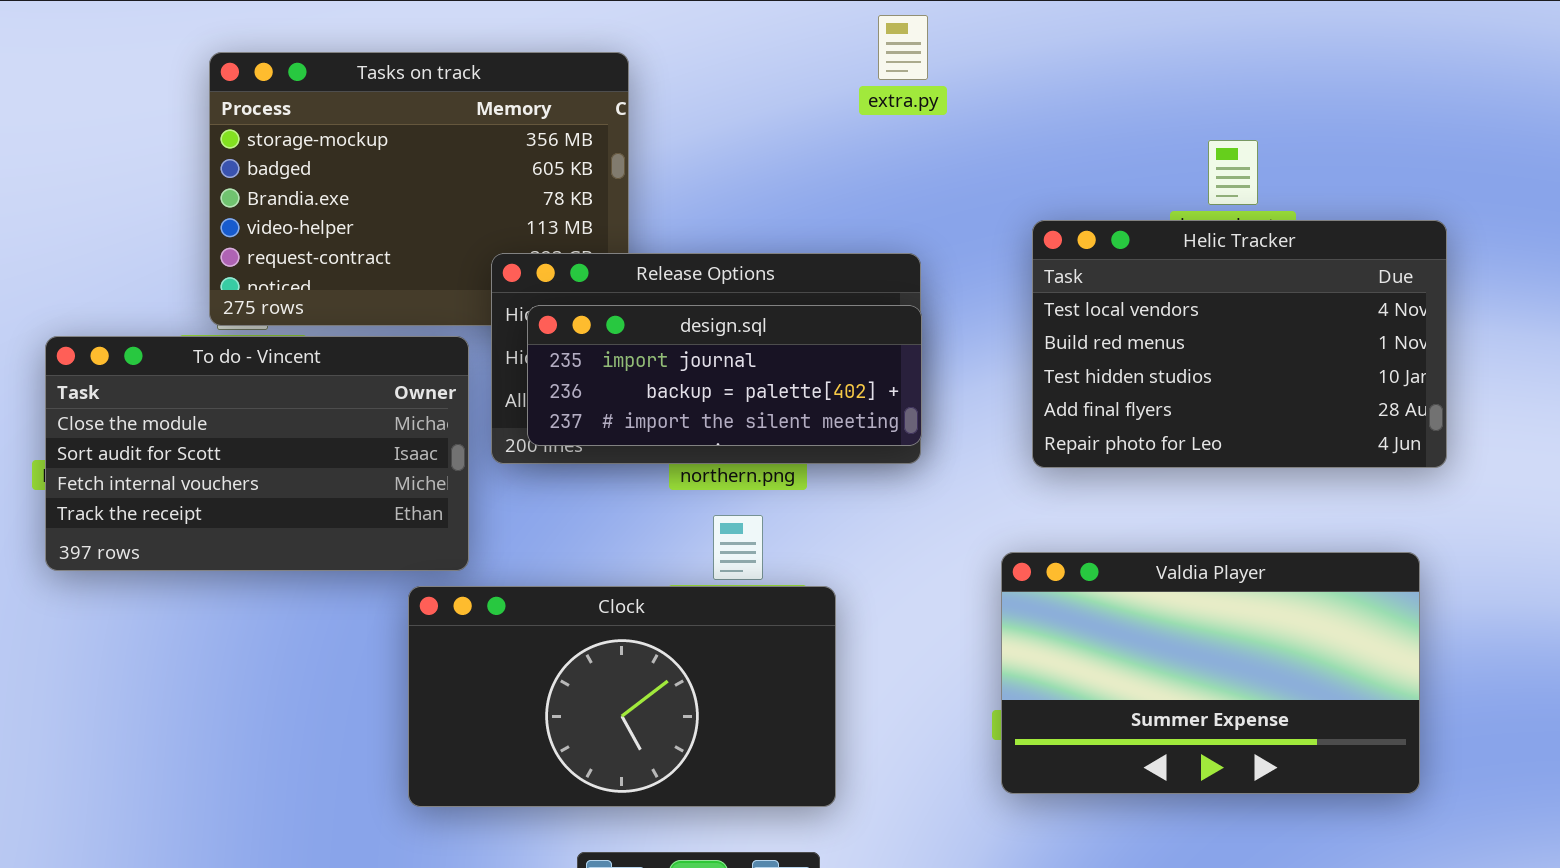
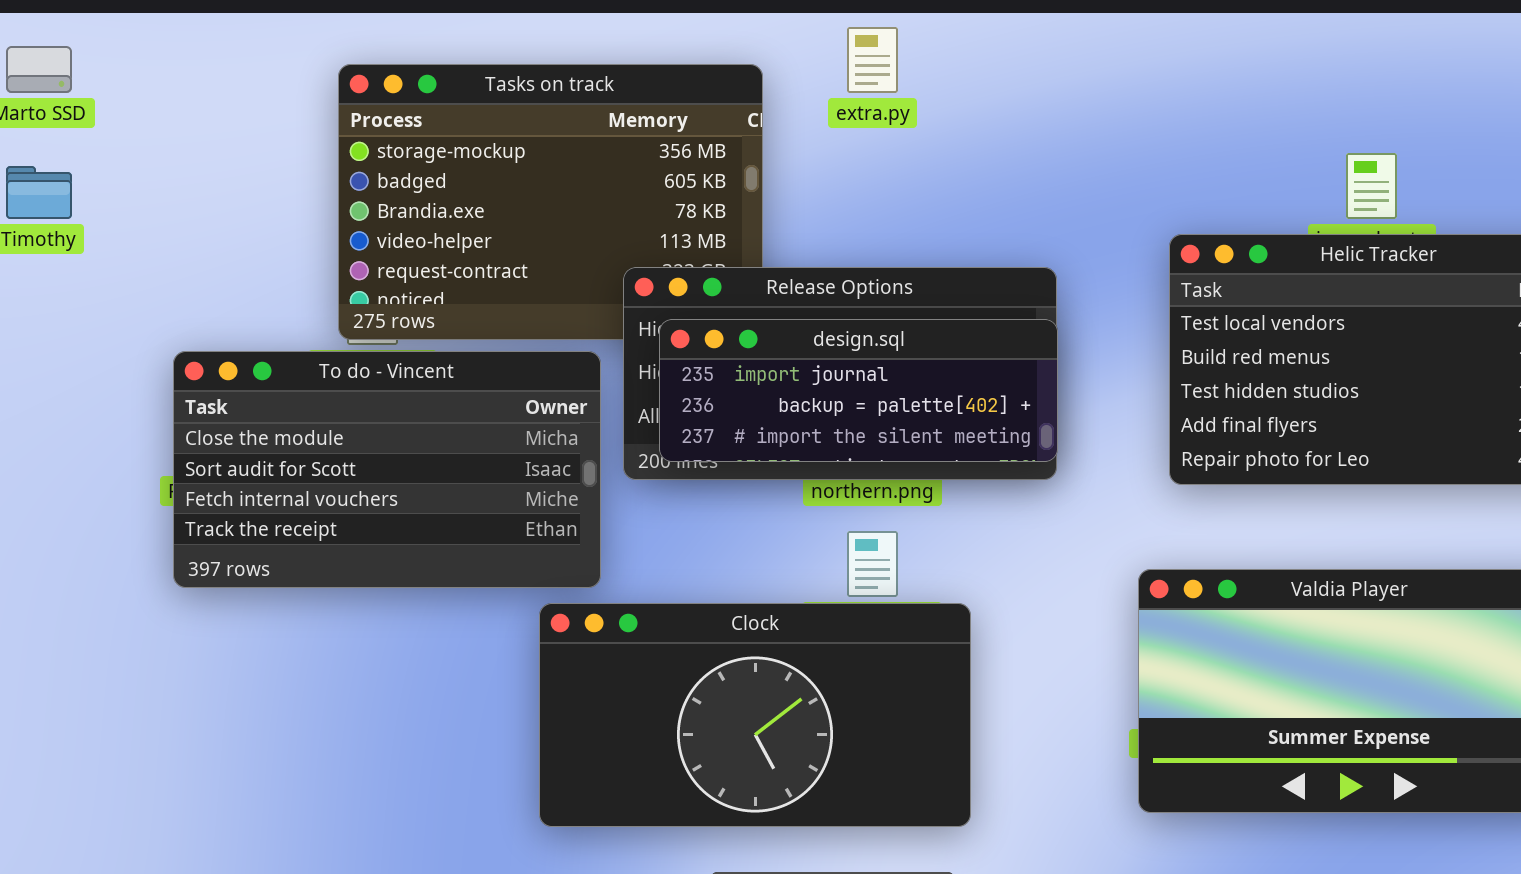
extra.py: [878,15,928,80] -> [847,27,898,93], moved

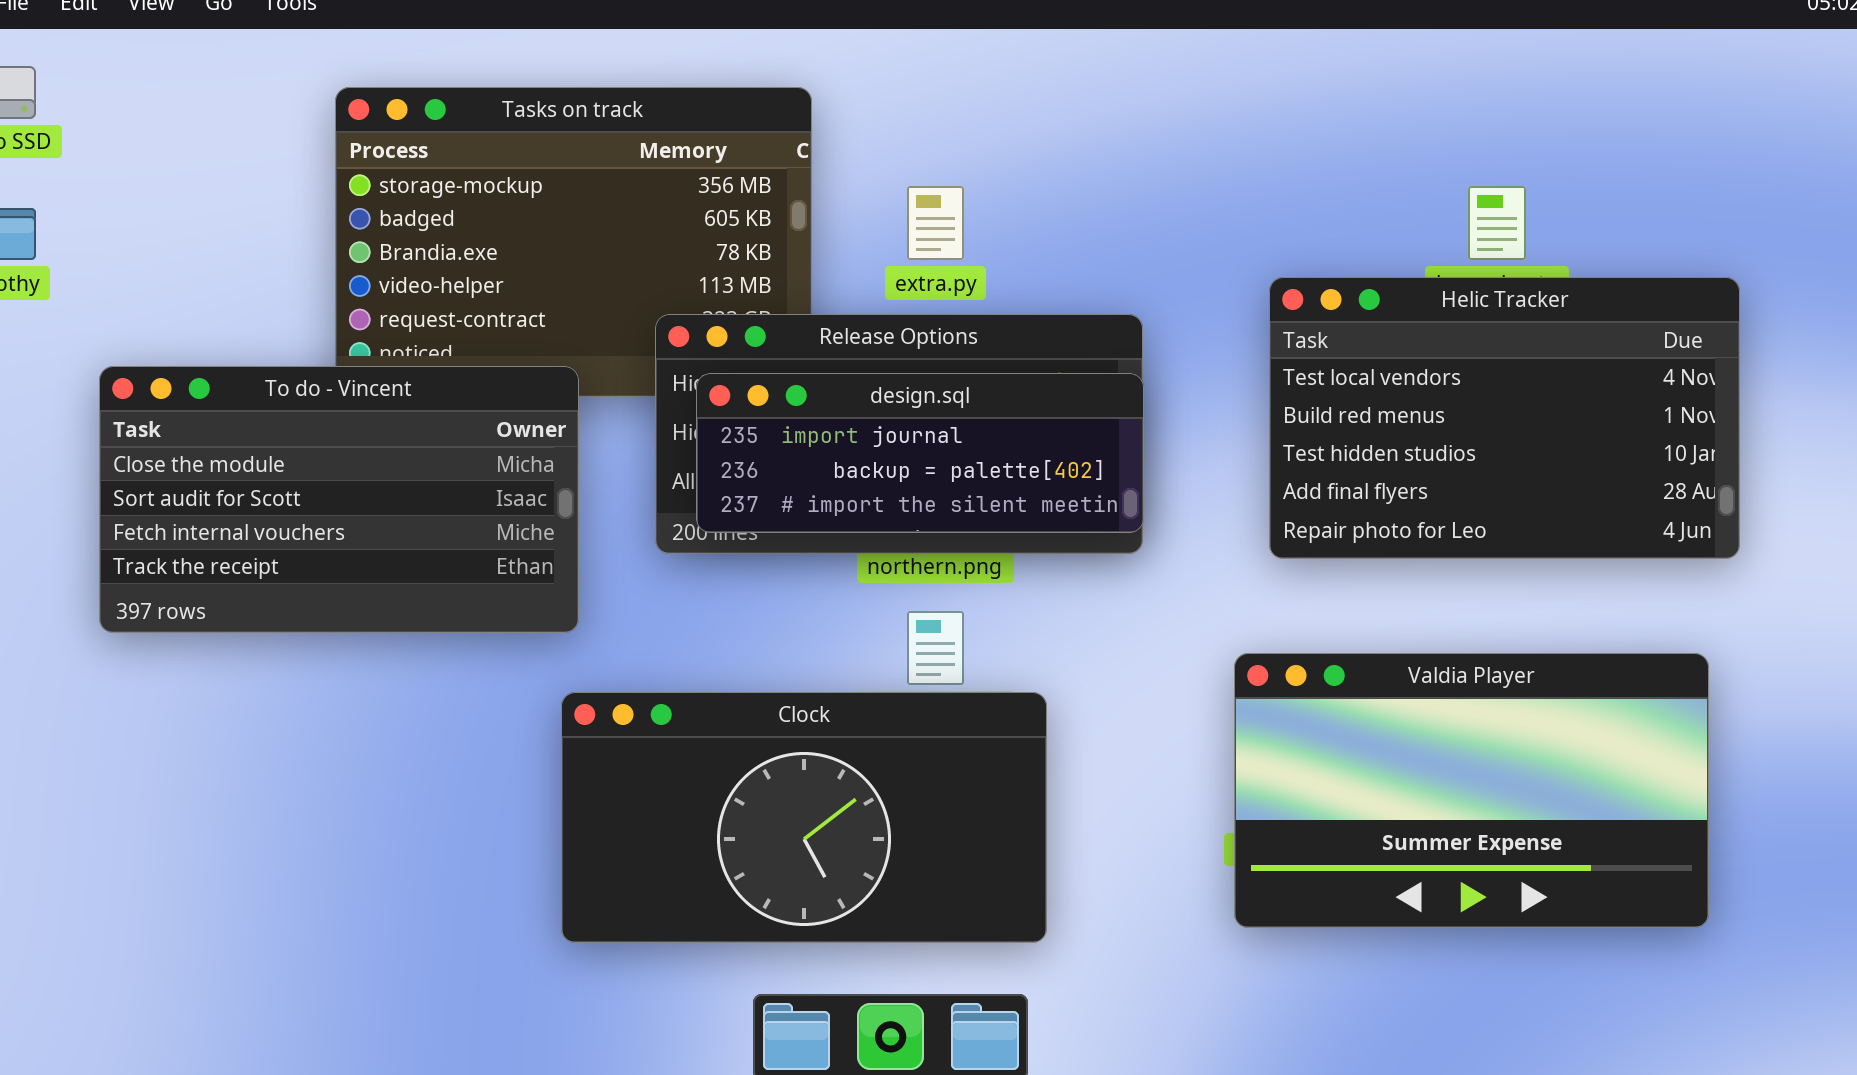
extra.py: [847,27,898,93] -> [907,186,964,260], moved
To do - Vincent: [173,351,601,588] -> [99,366,579,633], moved

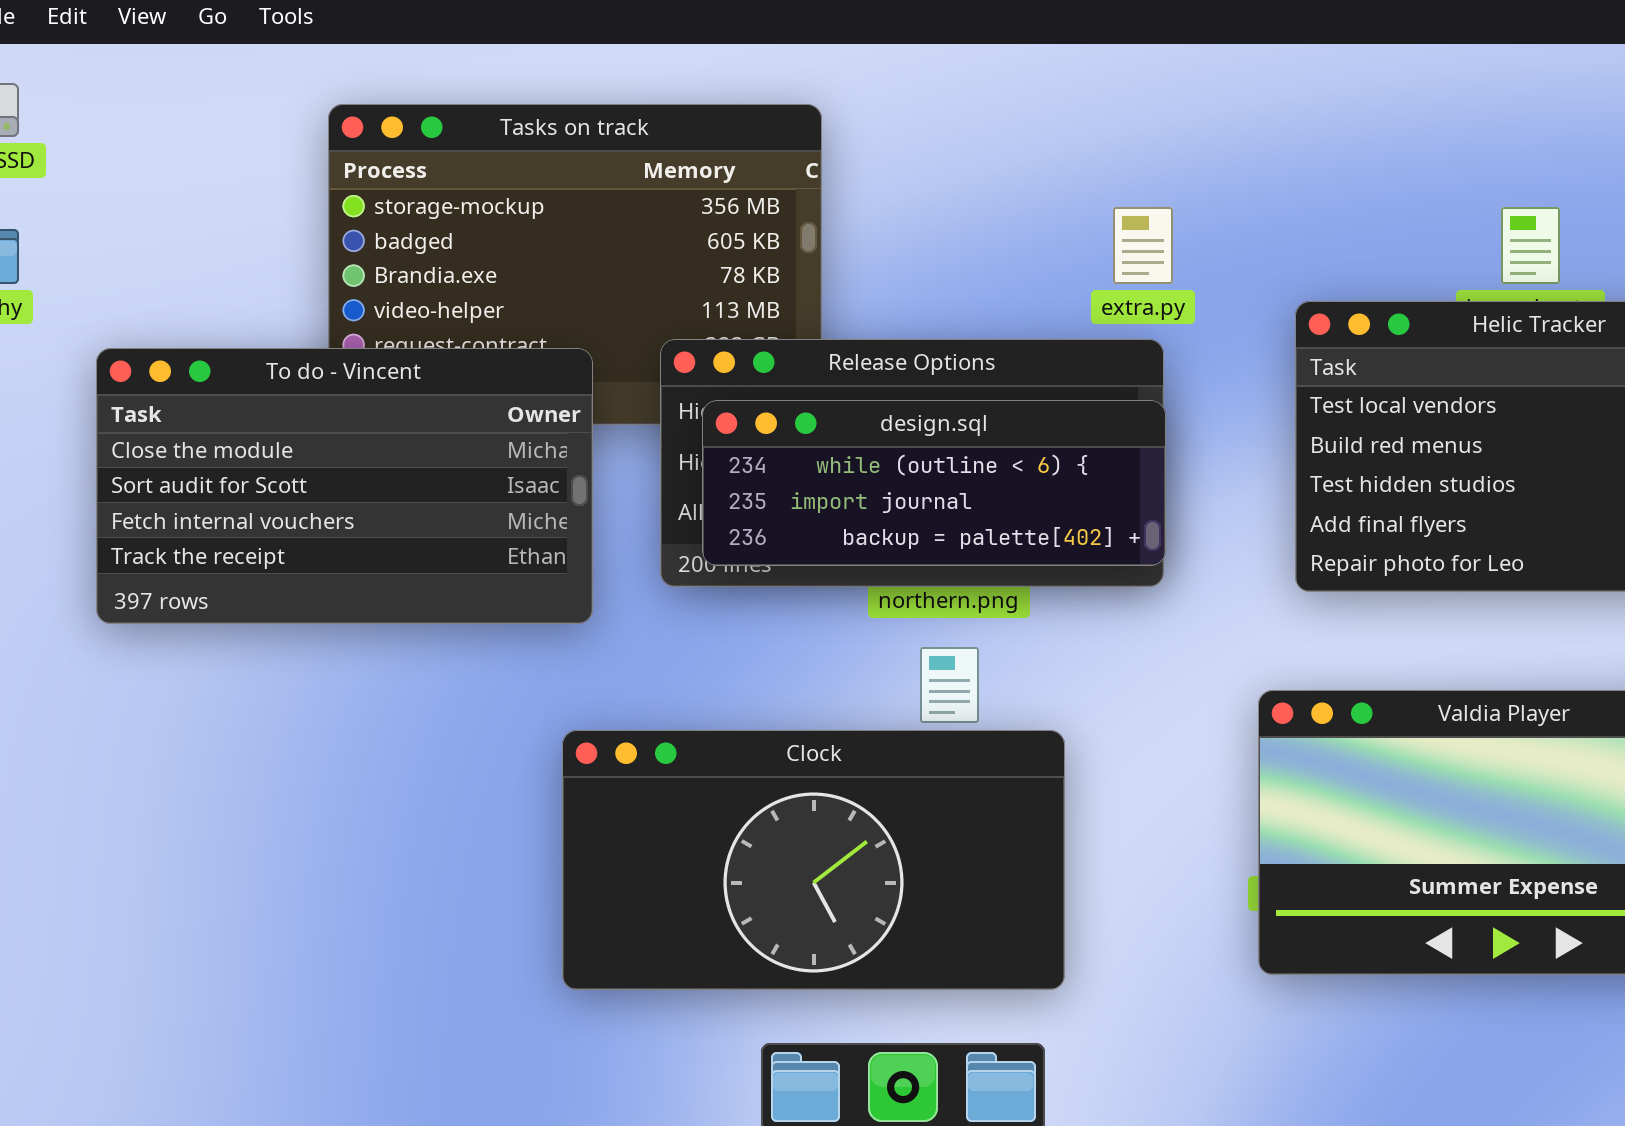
extra.py: [907,186,964,260] -> [1113,207,1173,284], moved
To do - Vincent: [99,366,579,633] -> [96,348,593,624], moved
design.sql: [696,373,1144,533] -> [702,400,1166,566], scrolled up 1 row

